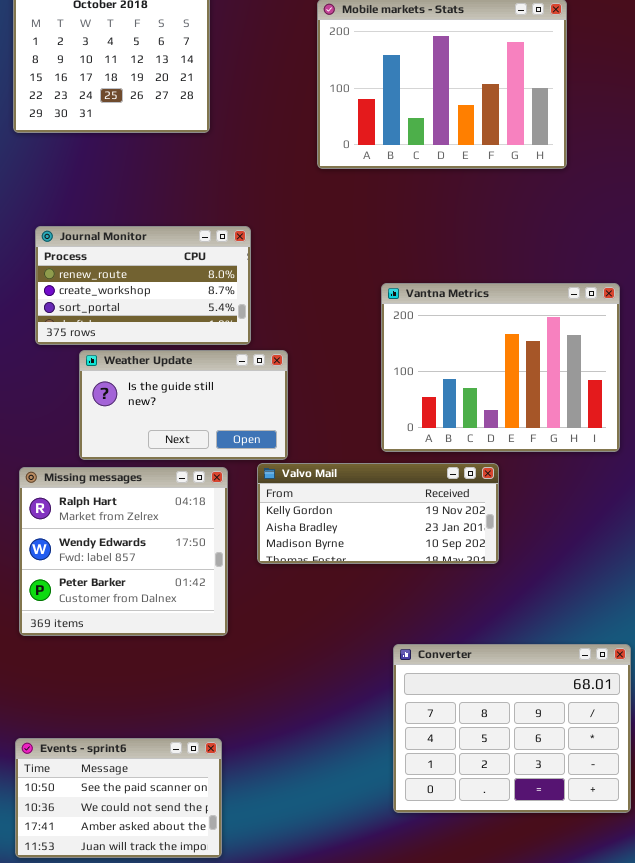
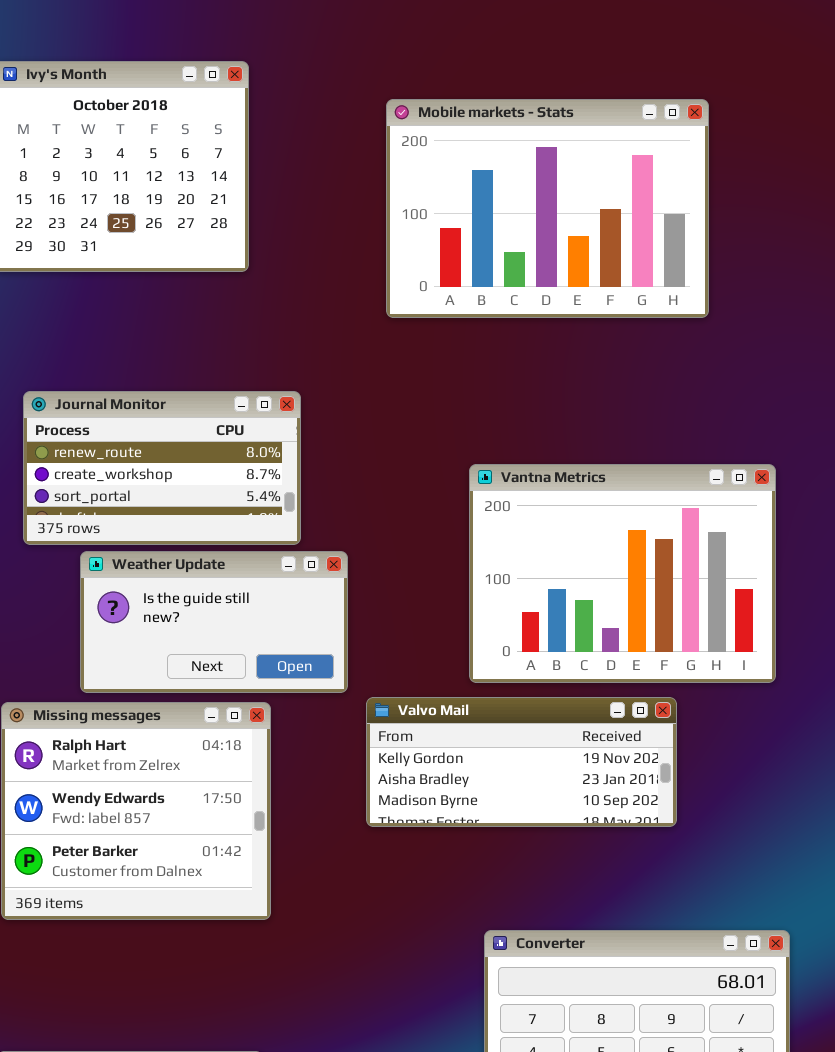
Valvo Mail: [257,463,499,564] -> [366,697,677,827], moved

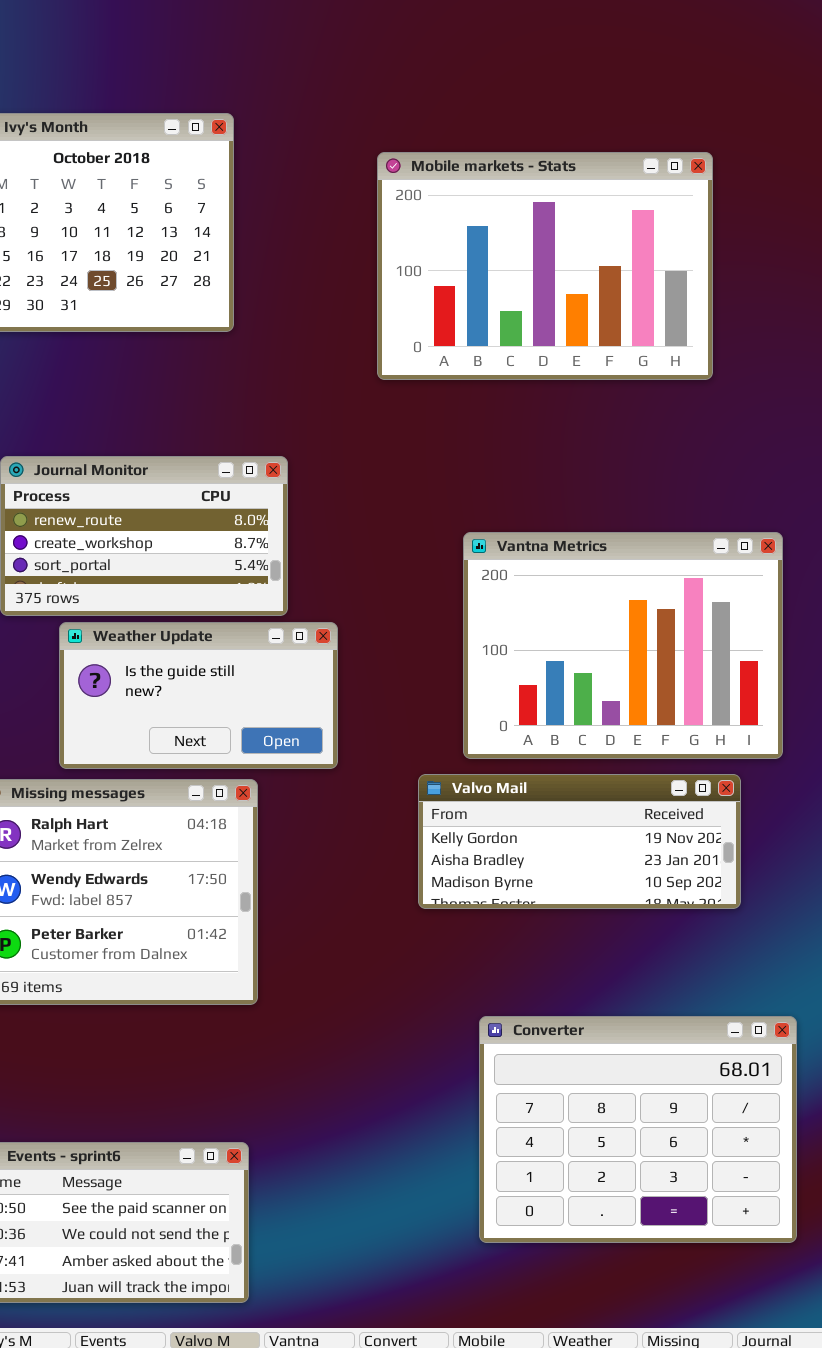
Valvo Mail: [366,697,677,827] -> [418,774,741,909], moved

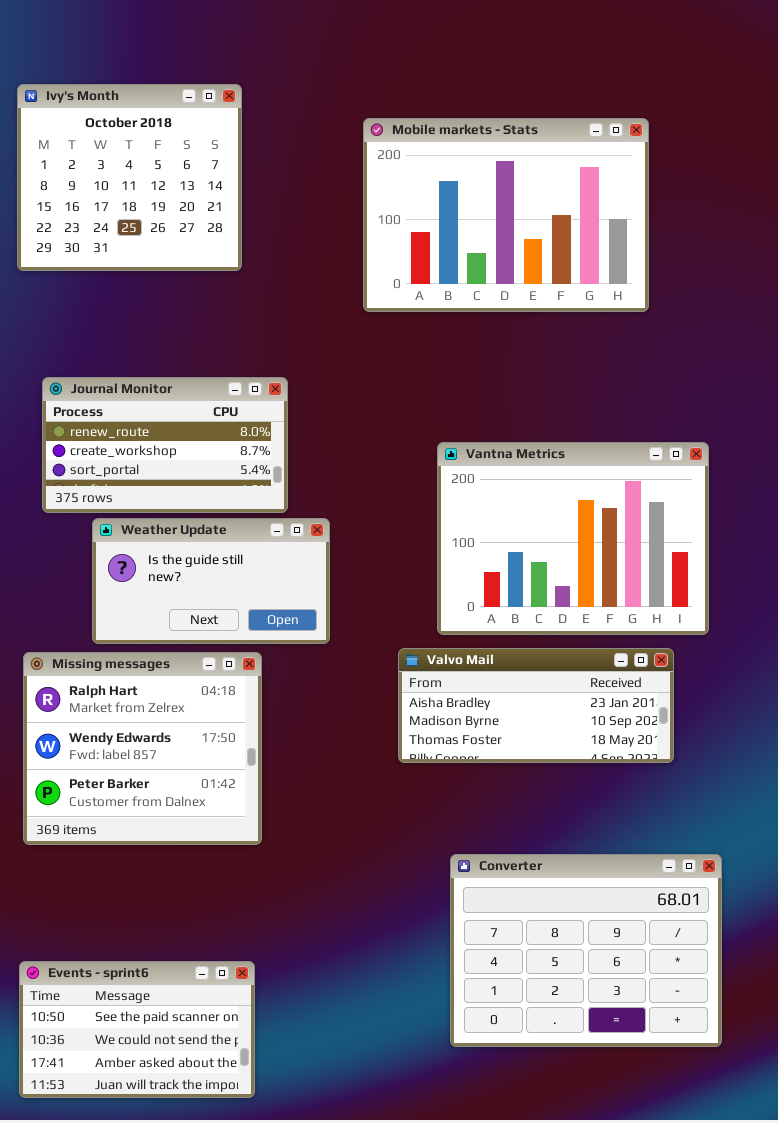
Valvo Mail: [418,774,741,909] -> [398,648,674,763], scrolled down 1 row

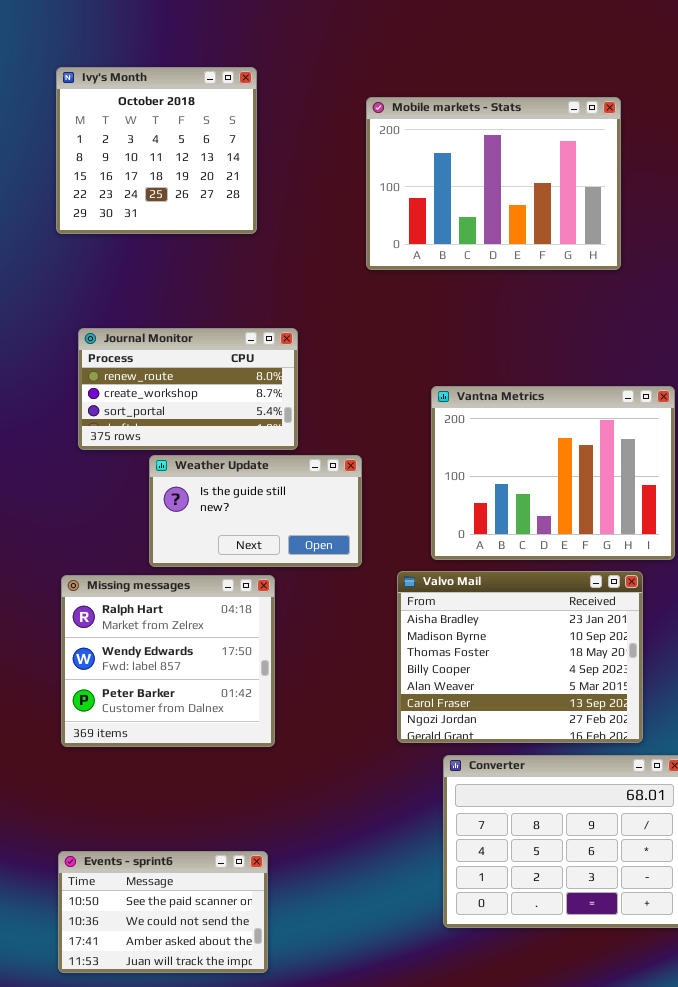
Weather Update: [92,518,330,644] -> [149,455,362,567], moved
Valvo Mail: [398,648,674,763] -> [397,571,643,743], resized

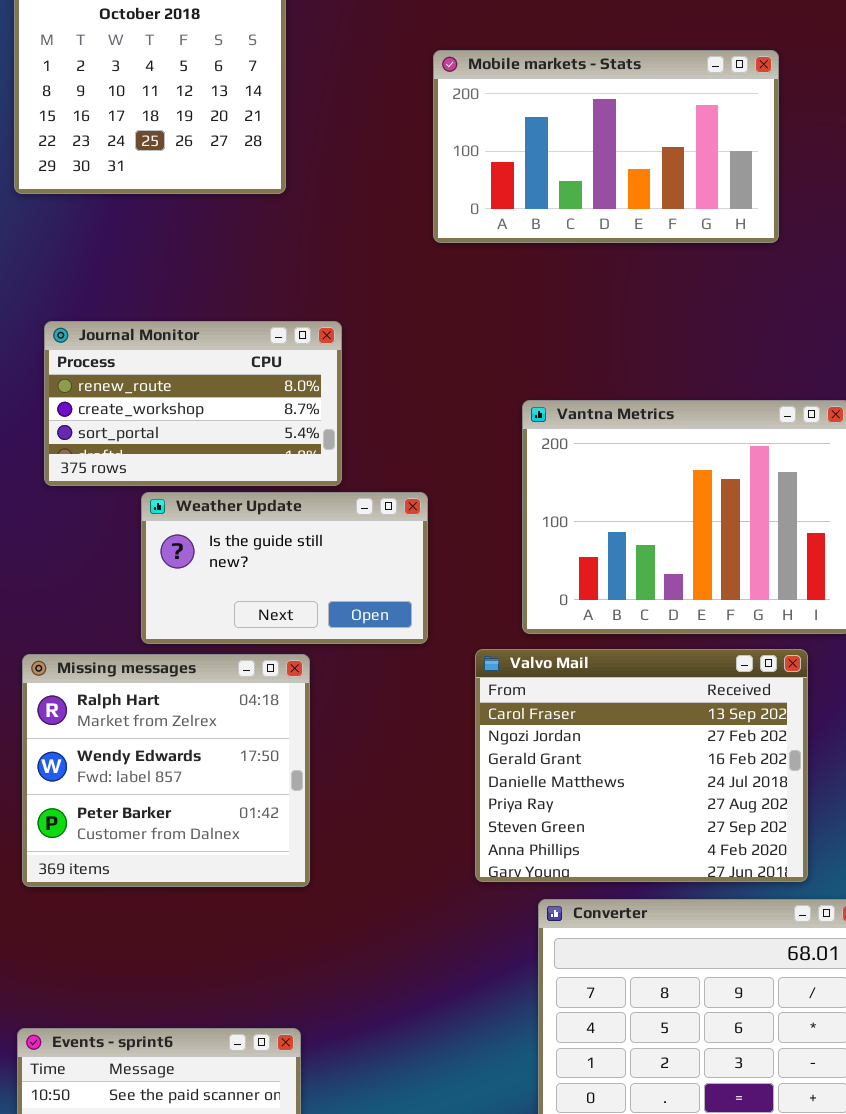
Mobile markets - Stats: [366,97,621,270] -> [433,50,779,243], resized
Valvo Mail: [397,571,643,743] -> [475,649,808,882], scrolled down 5 rows

